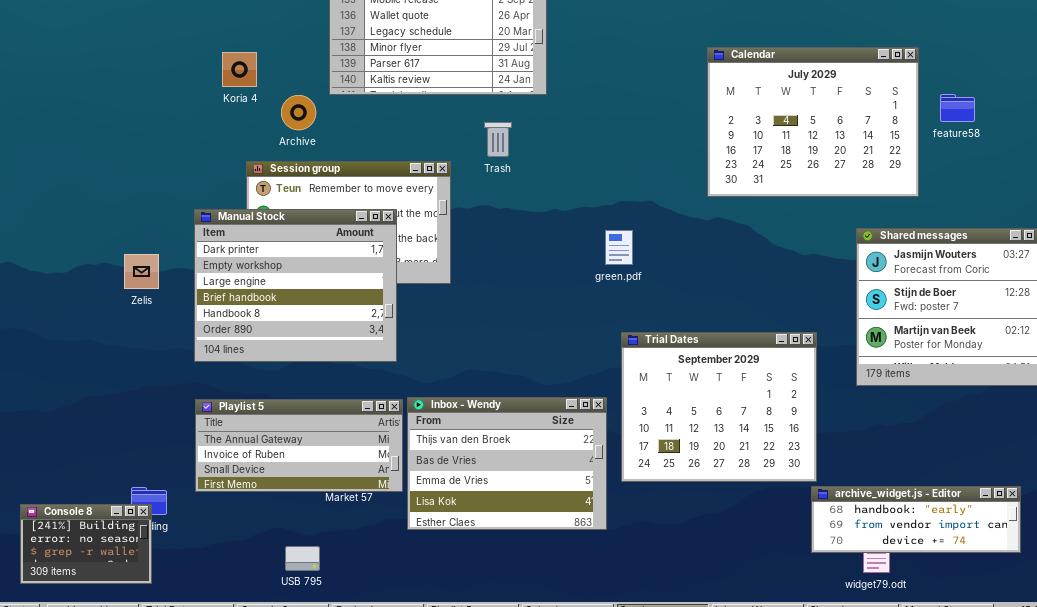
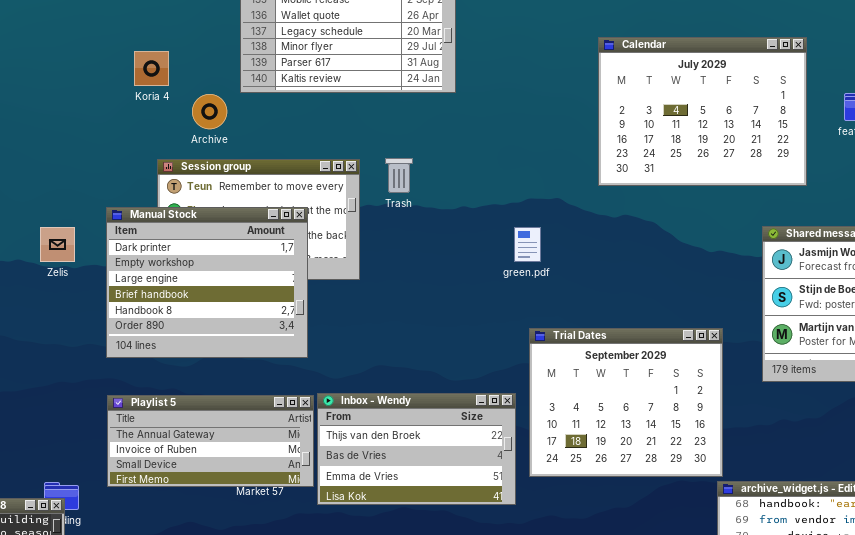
Calendar: [707,47,919,197] -> [598,37,807,186], moved
Trash: [484,122,512,157] -> [385,158,413,193], moved
Zelis: [124,254,159,289] -> [40,227,75,262], moved
Inbox - Wendy: [407,397,607,530] -> [317,393,516,505], resized

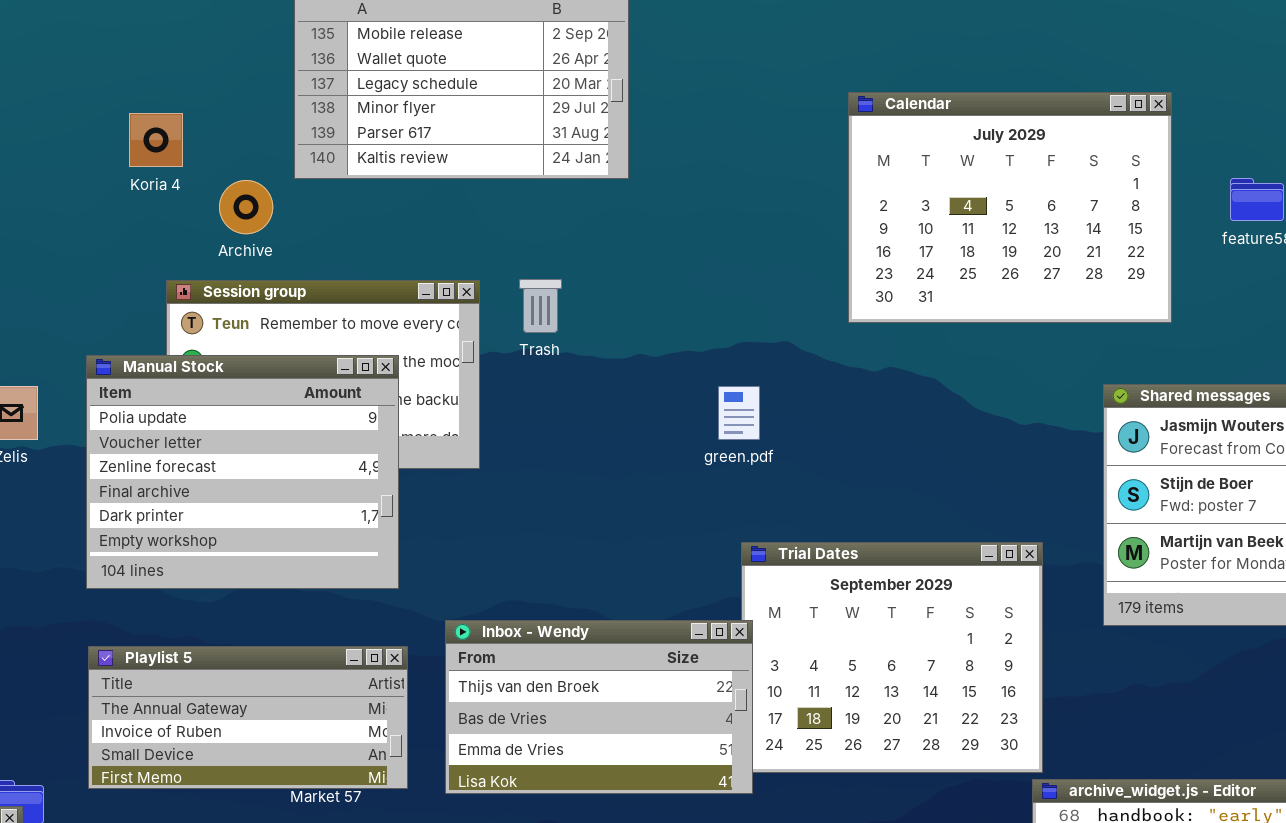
Manual Stock: [106,207,308,358] -> [86,355,399,589], scrolled up 4 rows
Inbox - Wendy: [317,393,516,505] -> [445,620,753,794], moved

